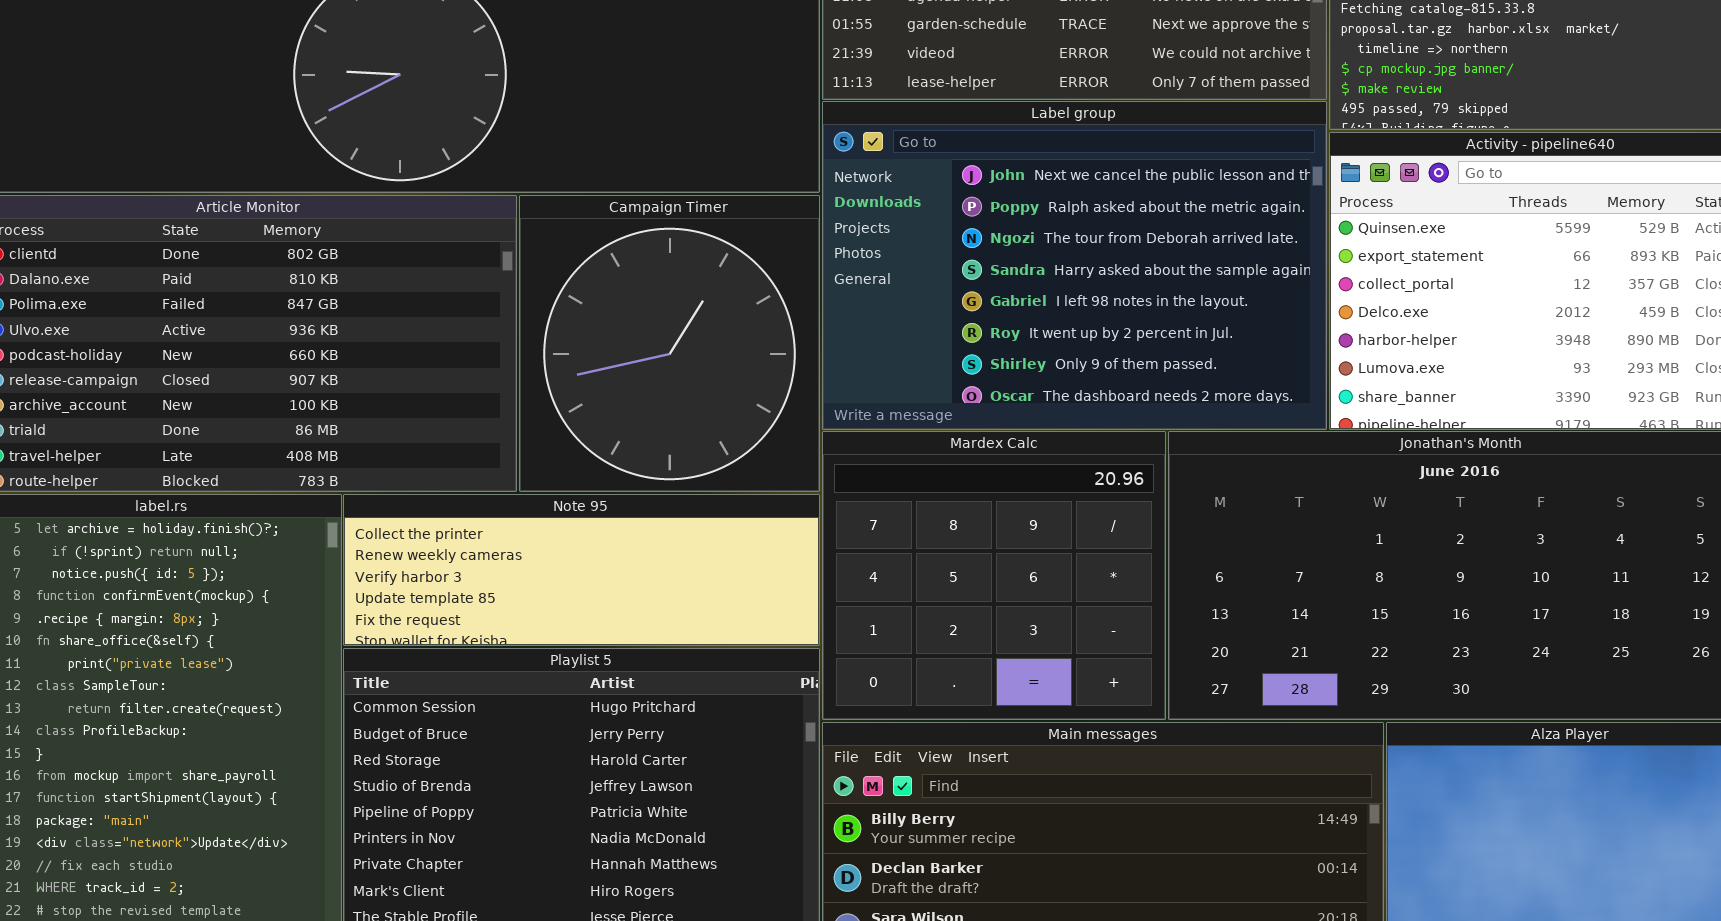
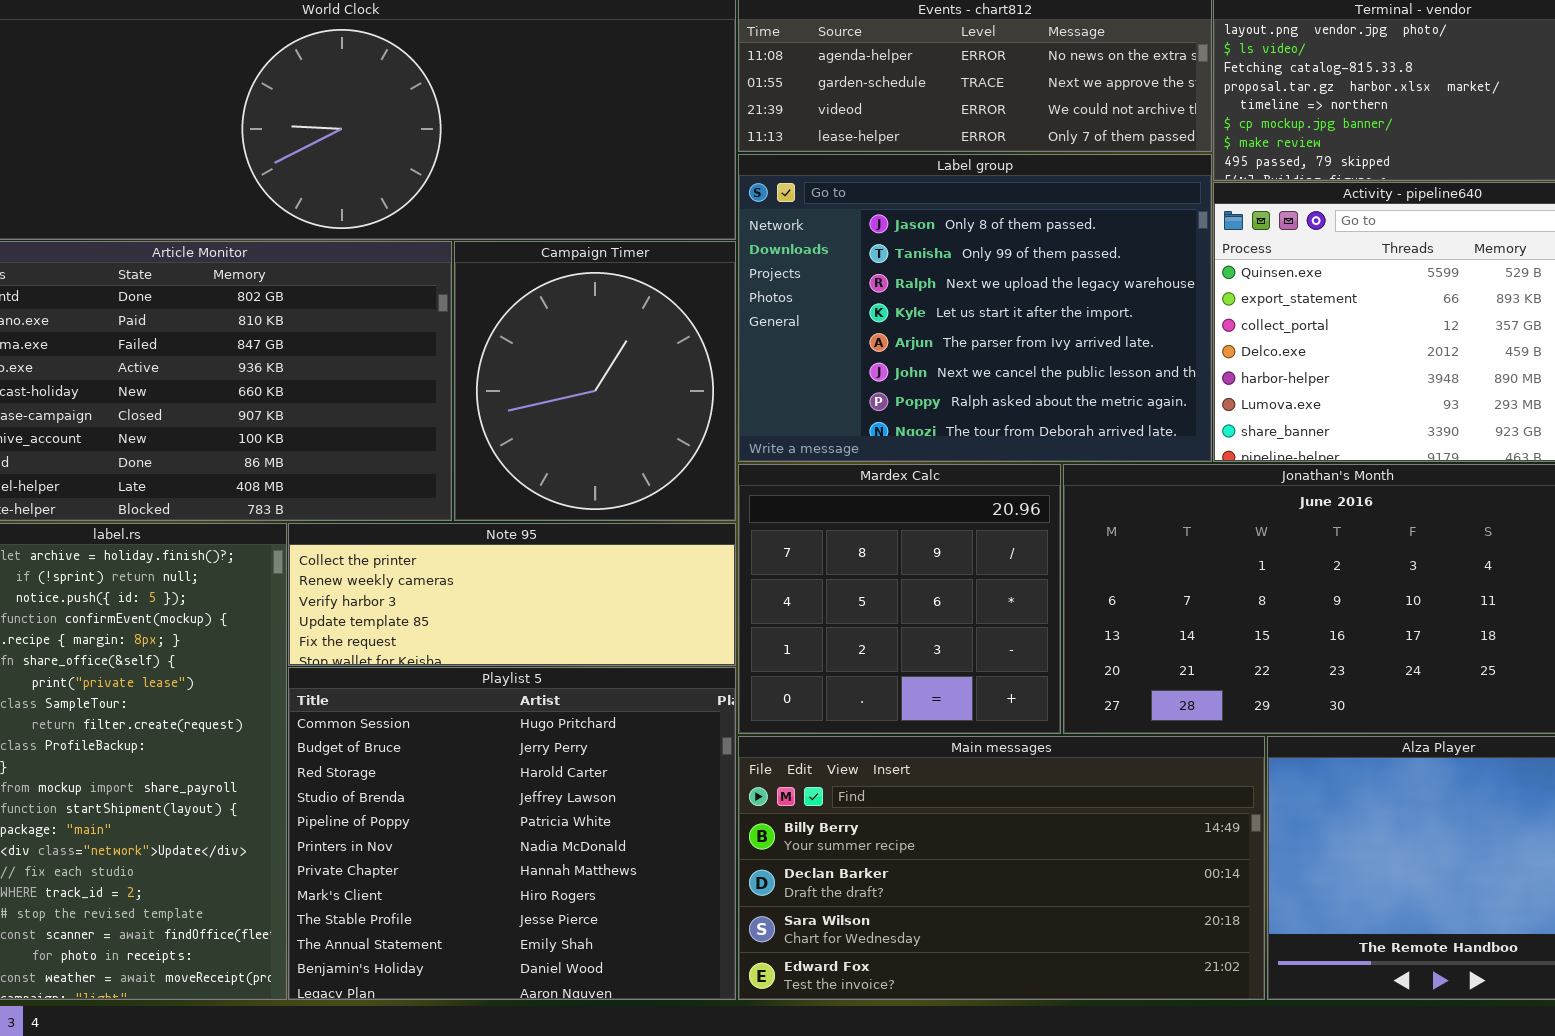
Label group: [822,101,1327,430] -> [738,154,1212,462], scrolled up 5 rows

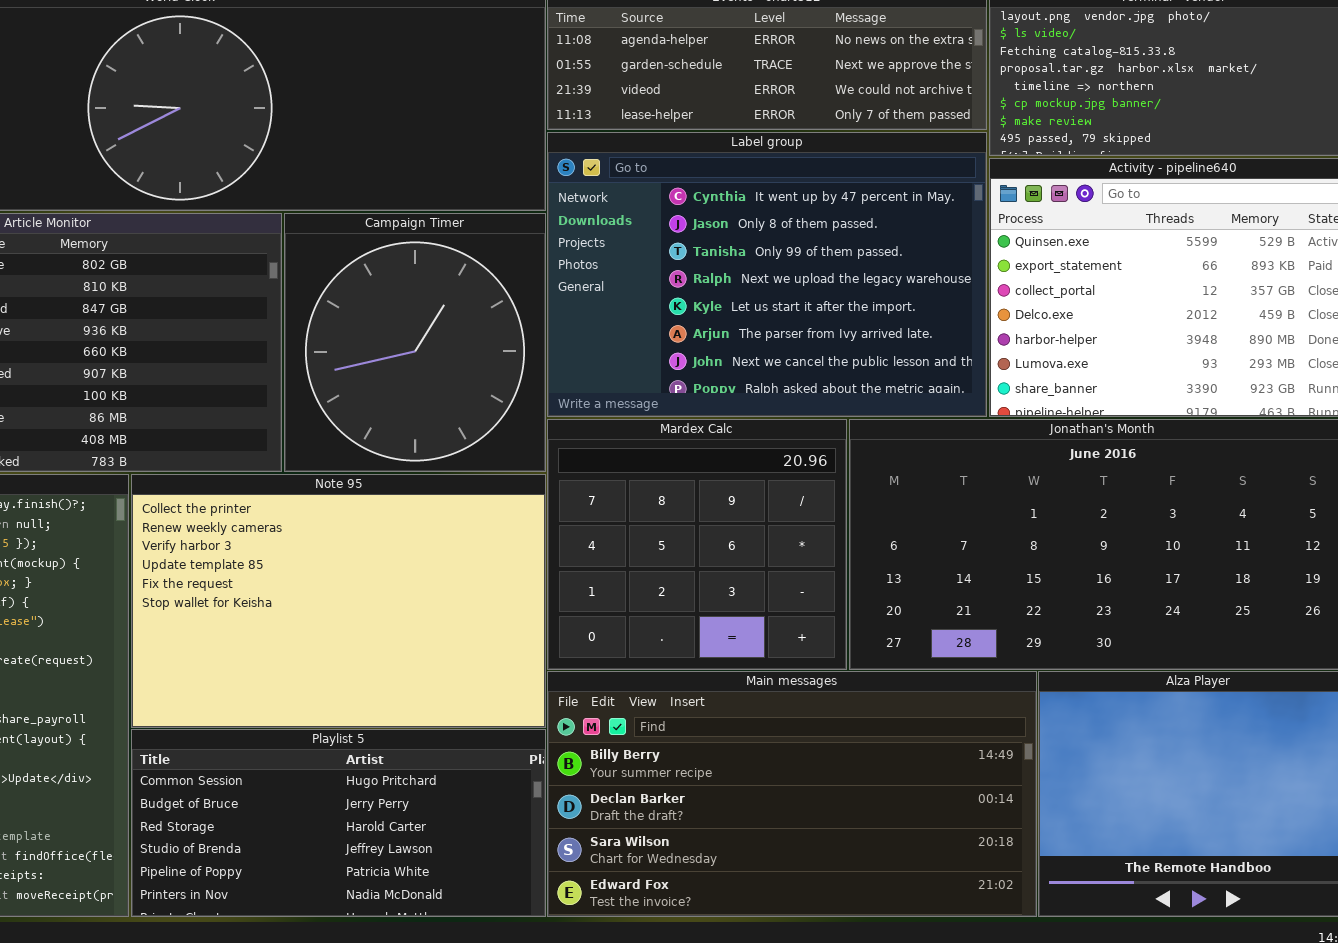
Label group: [738,154,1212,462] -> [547,132,987,417], scrolled up 1 row
Note 95: [288,523,736,666] -> [131,474,546,728], resized
Playlist 5: [288,667,736,1000] -> [131,729,546,917], resized

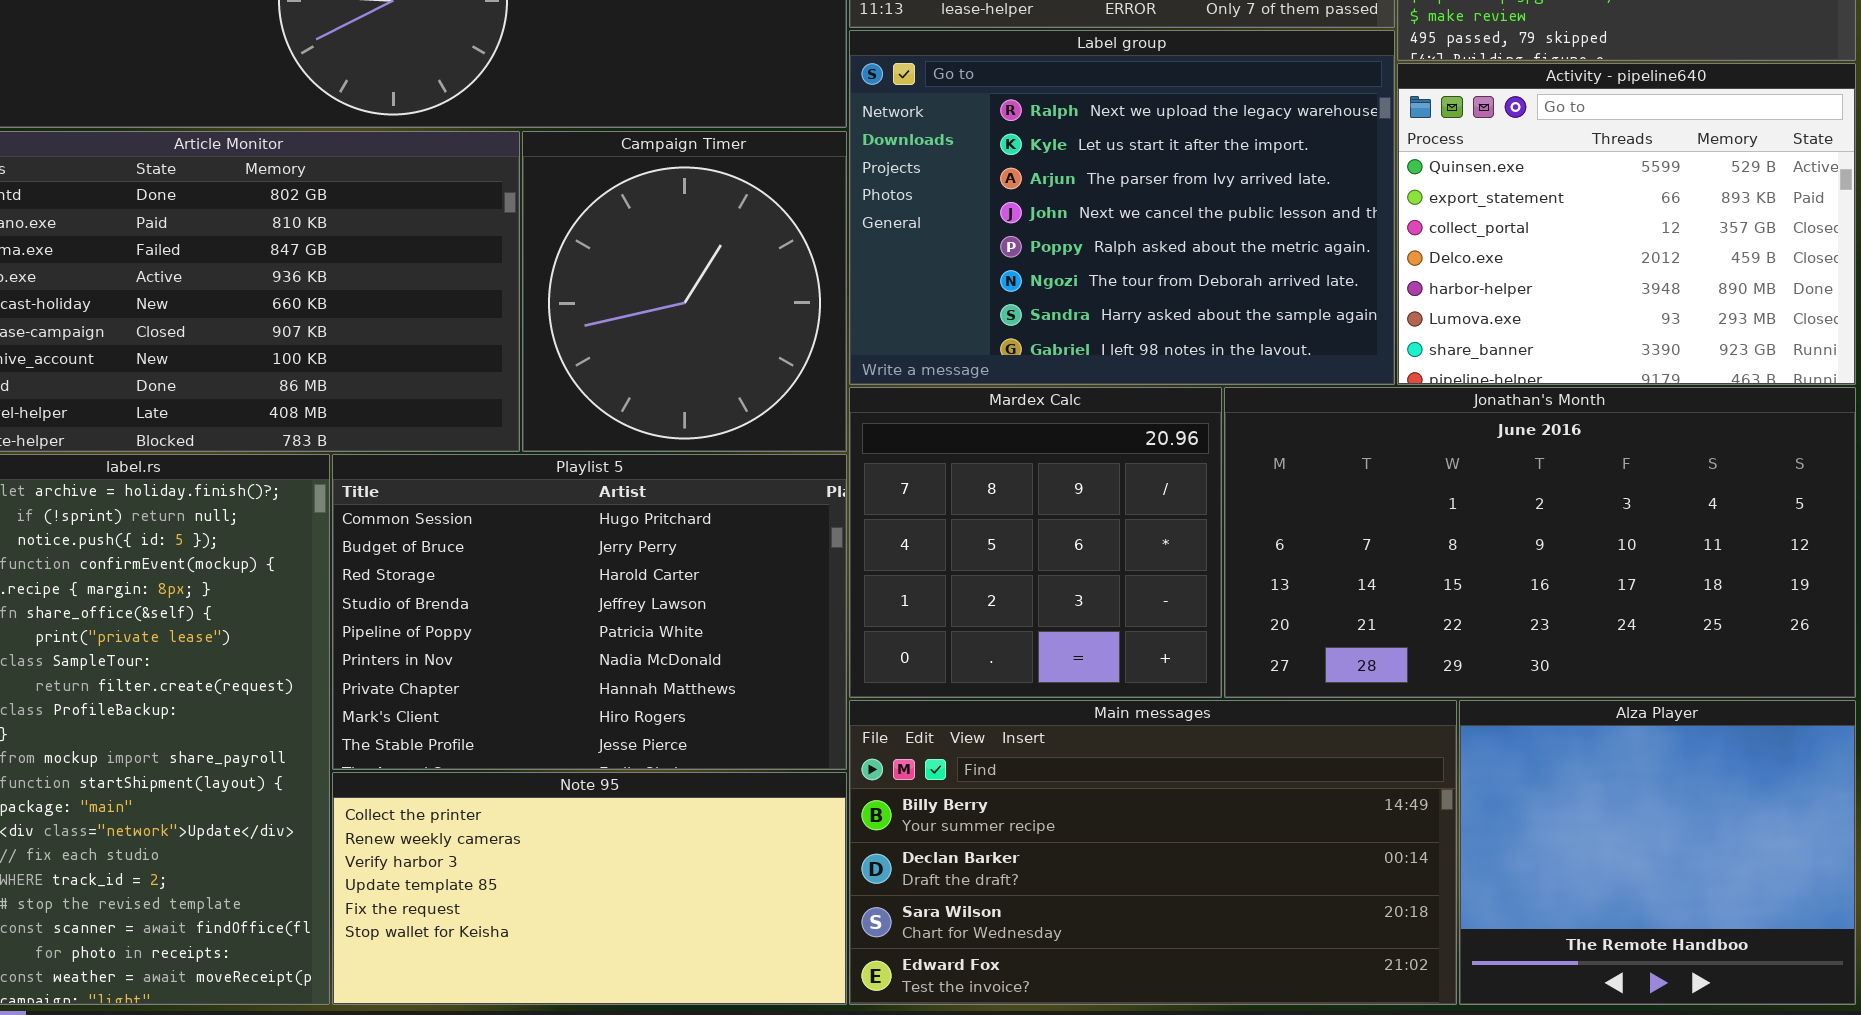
Label group: [547,132,987,417] -> [849,30,1395,385], scrolled down 3 rows
Note 95: [131,474,546,728] -> [332,772,847,1005], moved, resized
Playlist 5: [131,729,546,917] -> [332,454,847,770], moved, resized

